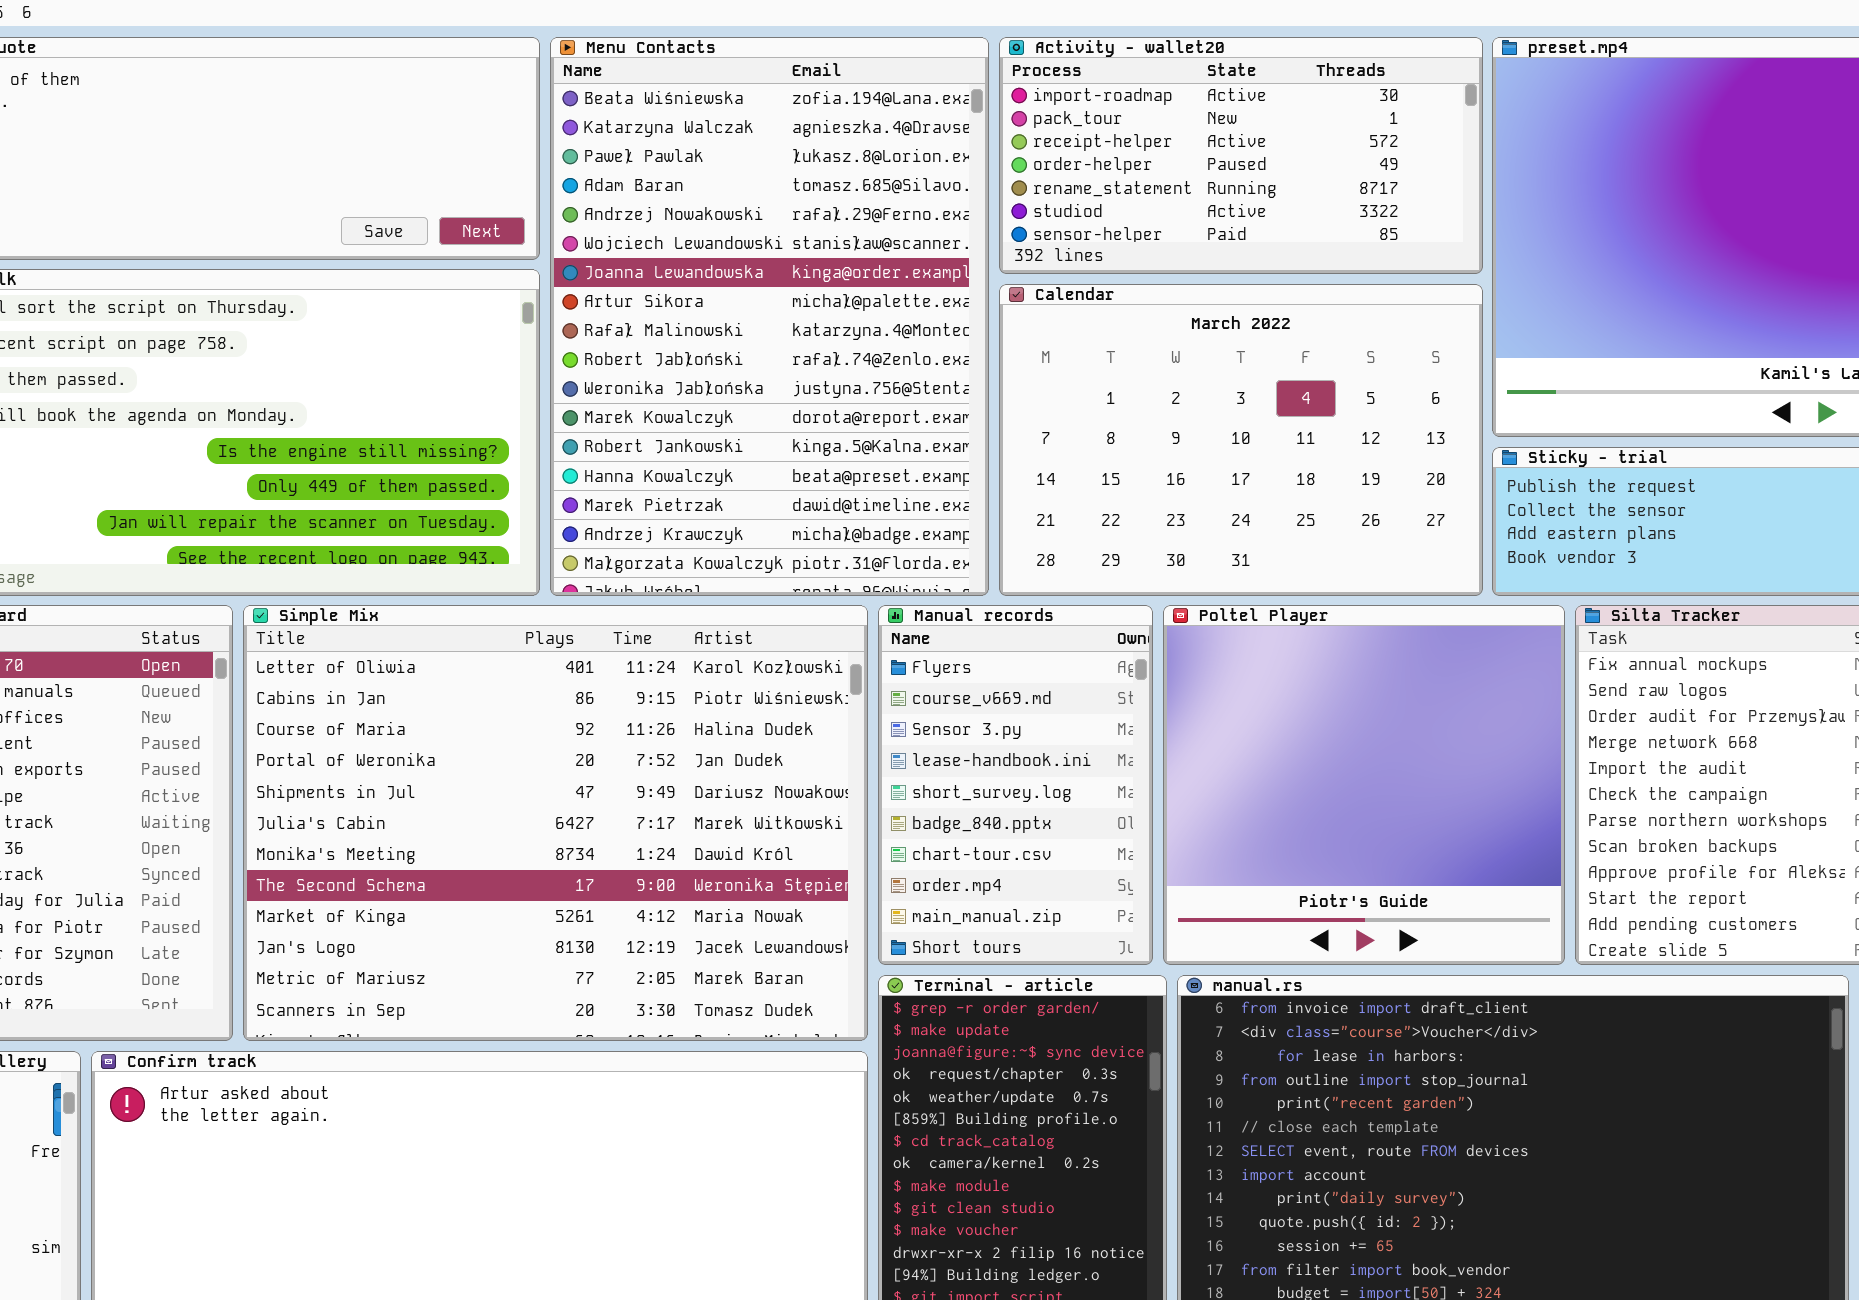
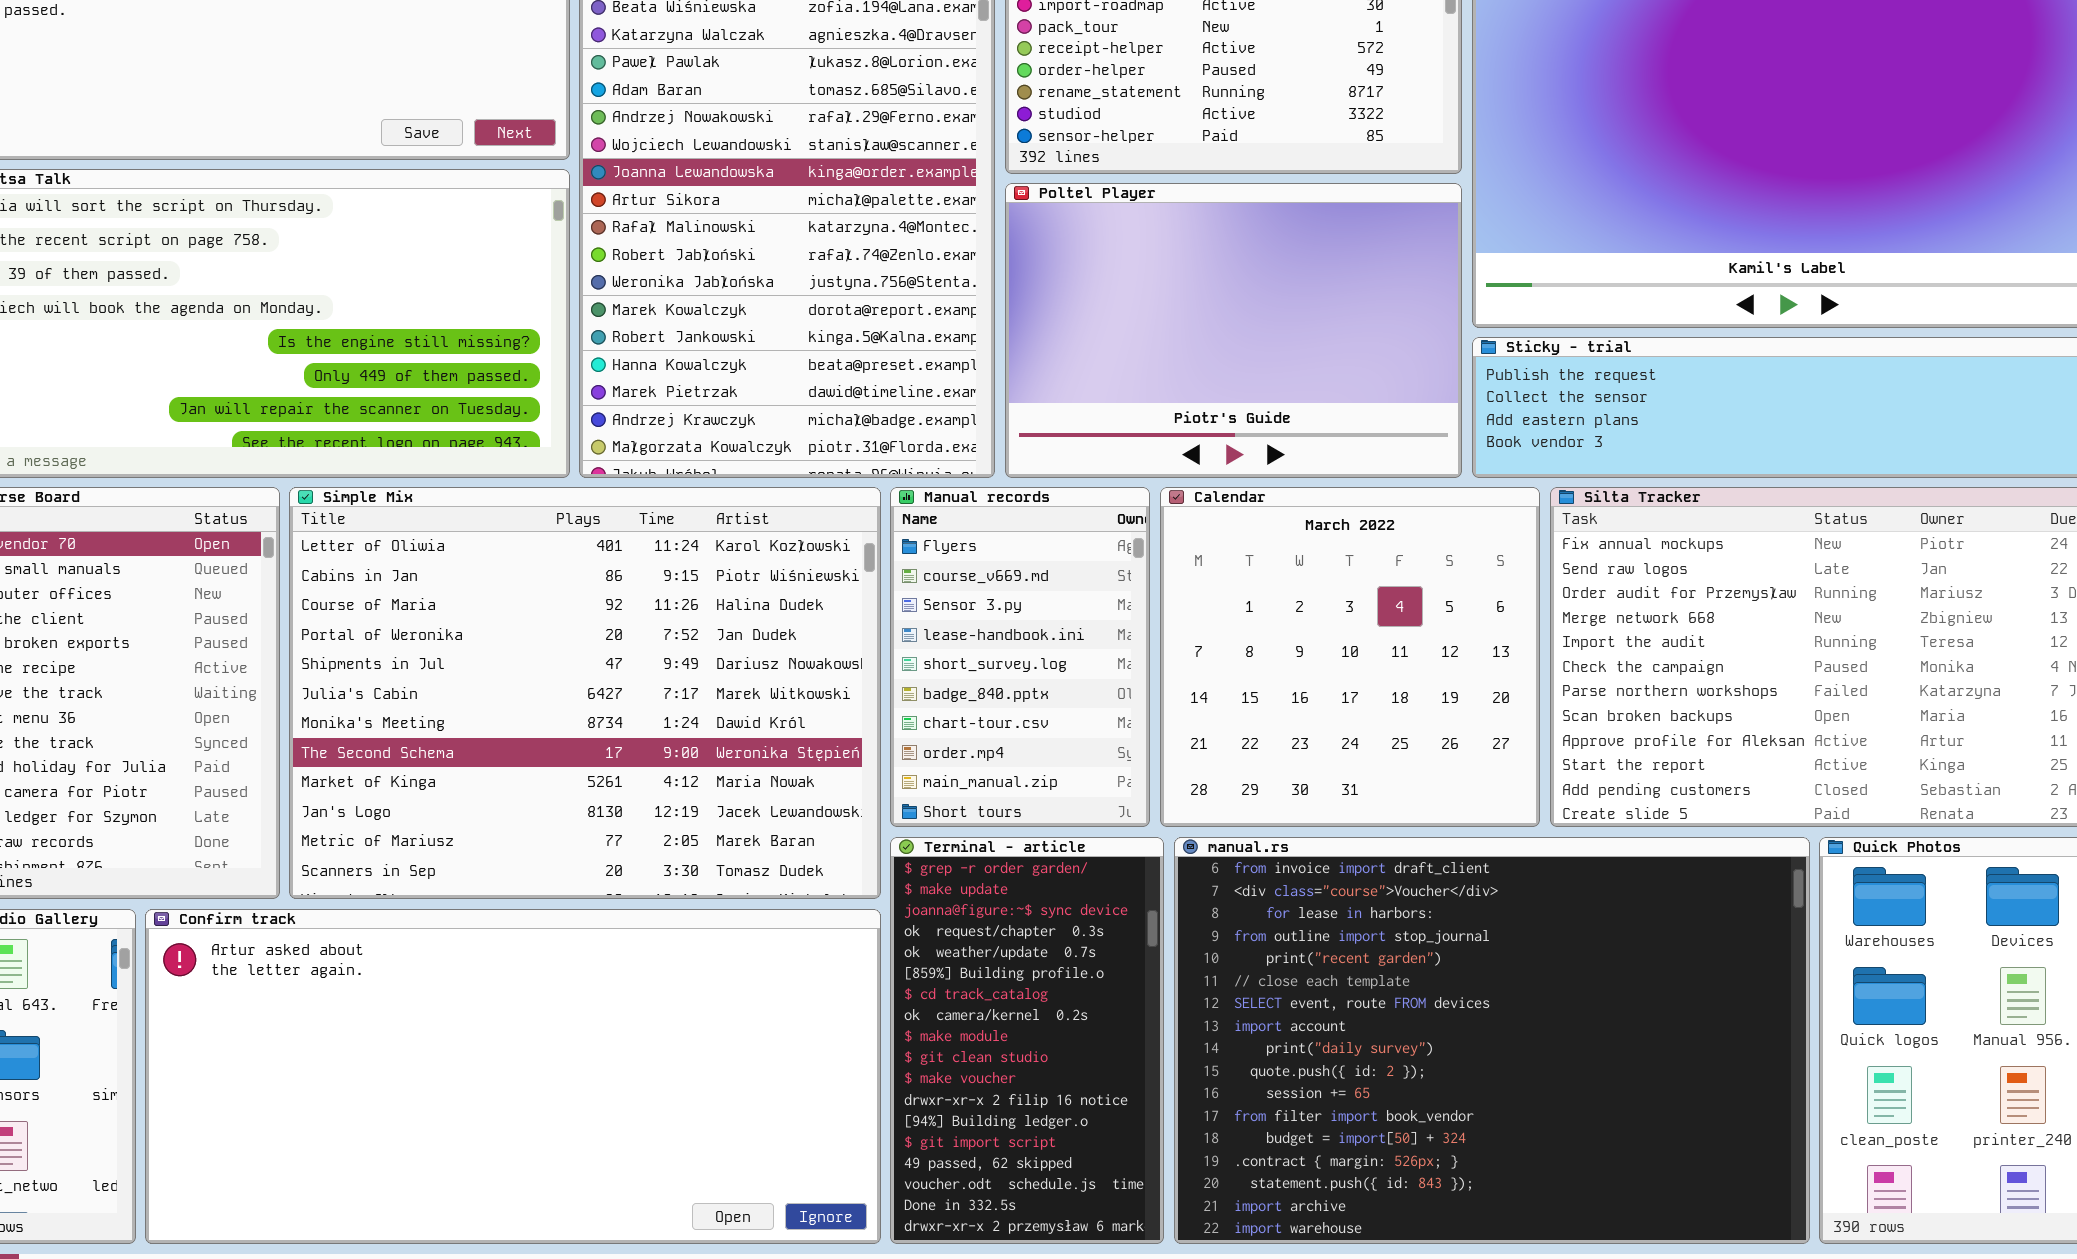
Calendar: [999,284,1483,596] -> [1160,487,1540,827], moved, resized
Poltel Player: [1163,605,1565,965] -> [1005,183,1462,478], moved, resized

